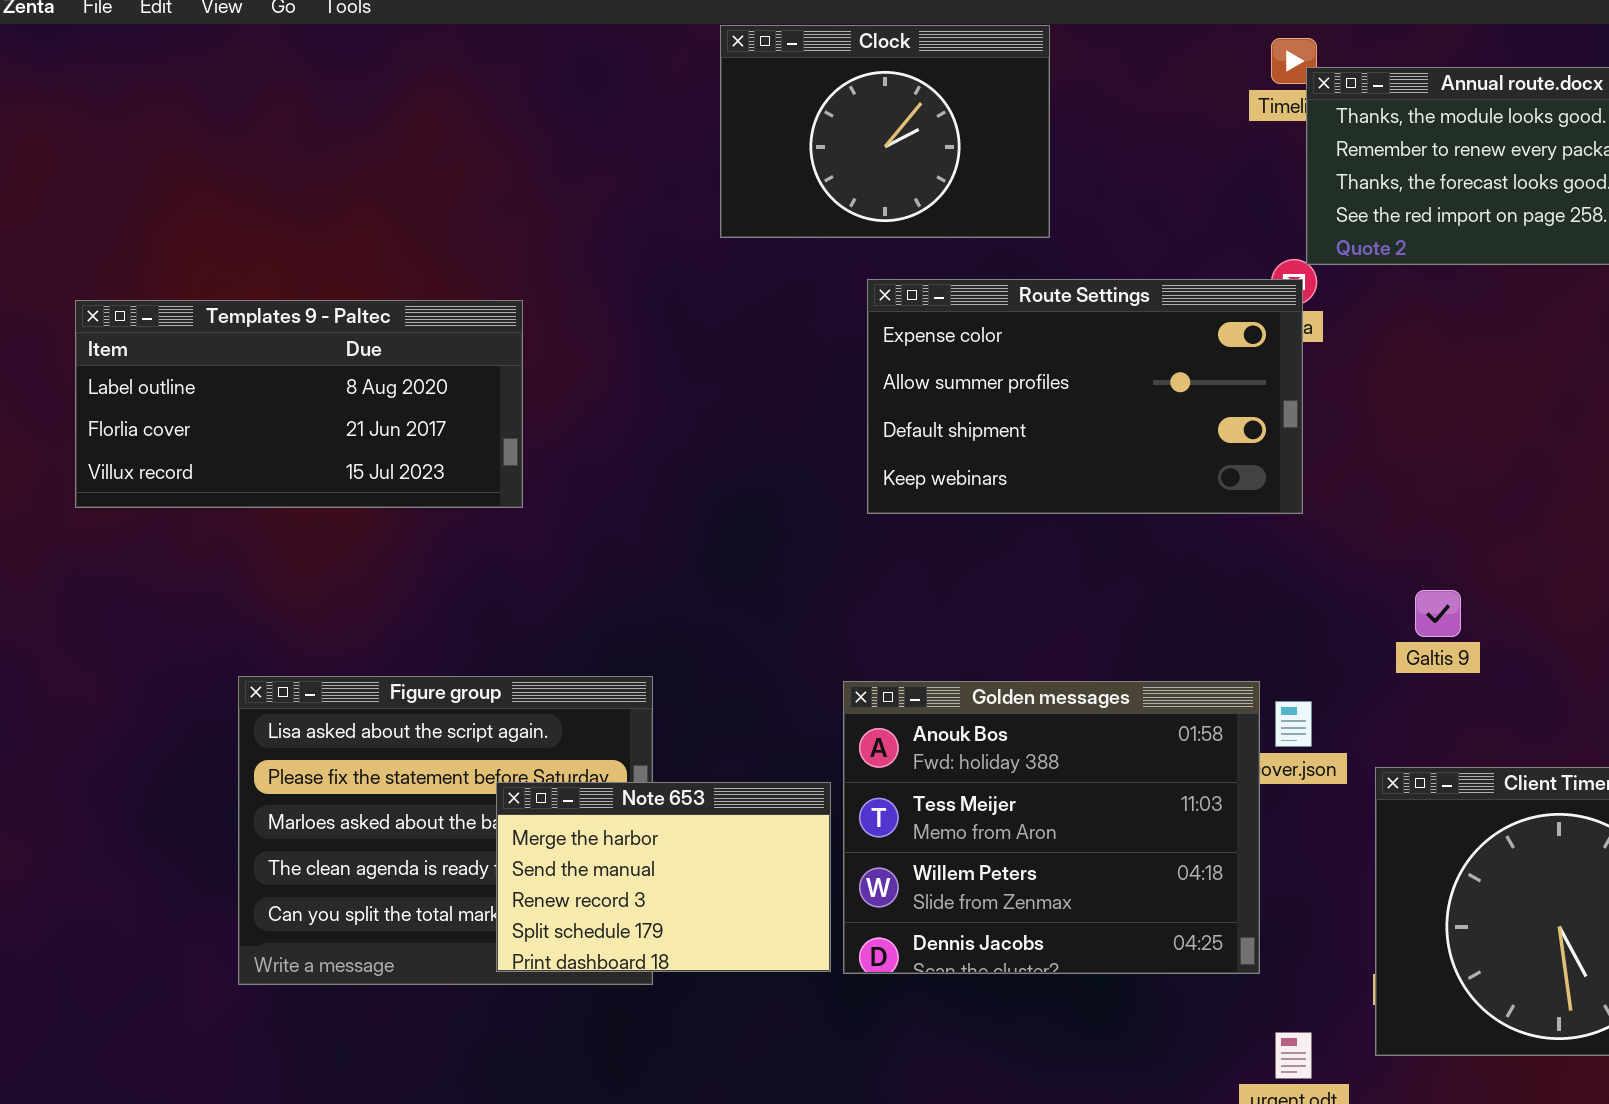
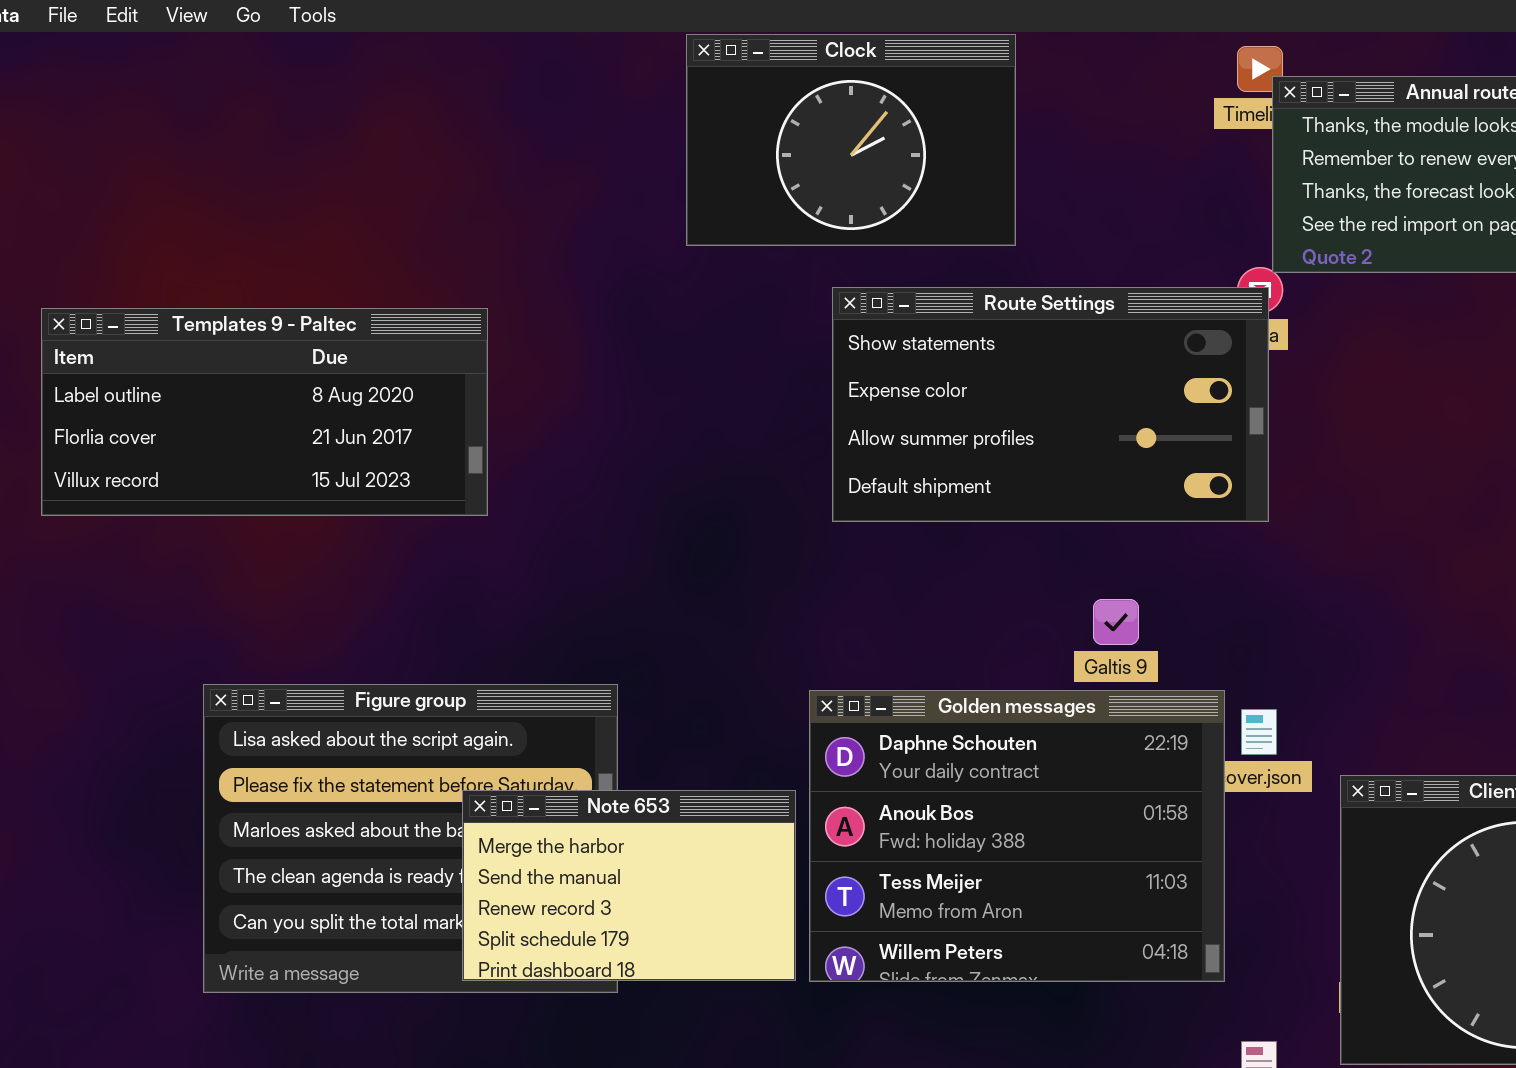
Route Settings: [867,279,1303,514] -> [832,287,1269,522], scrolled up 1 row
Galtis 9: [1415,590,1461,637] -> [1093,599,1139,645], moved
Golden messages: [843,681,1260,974] -> [809,690,1225,982], scrolled up 1 row

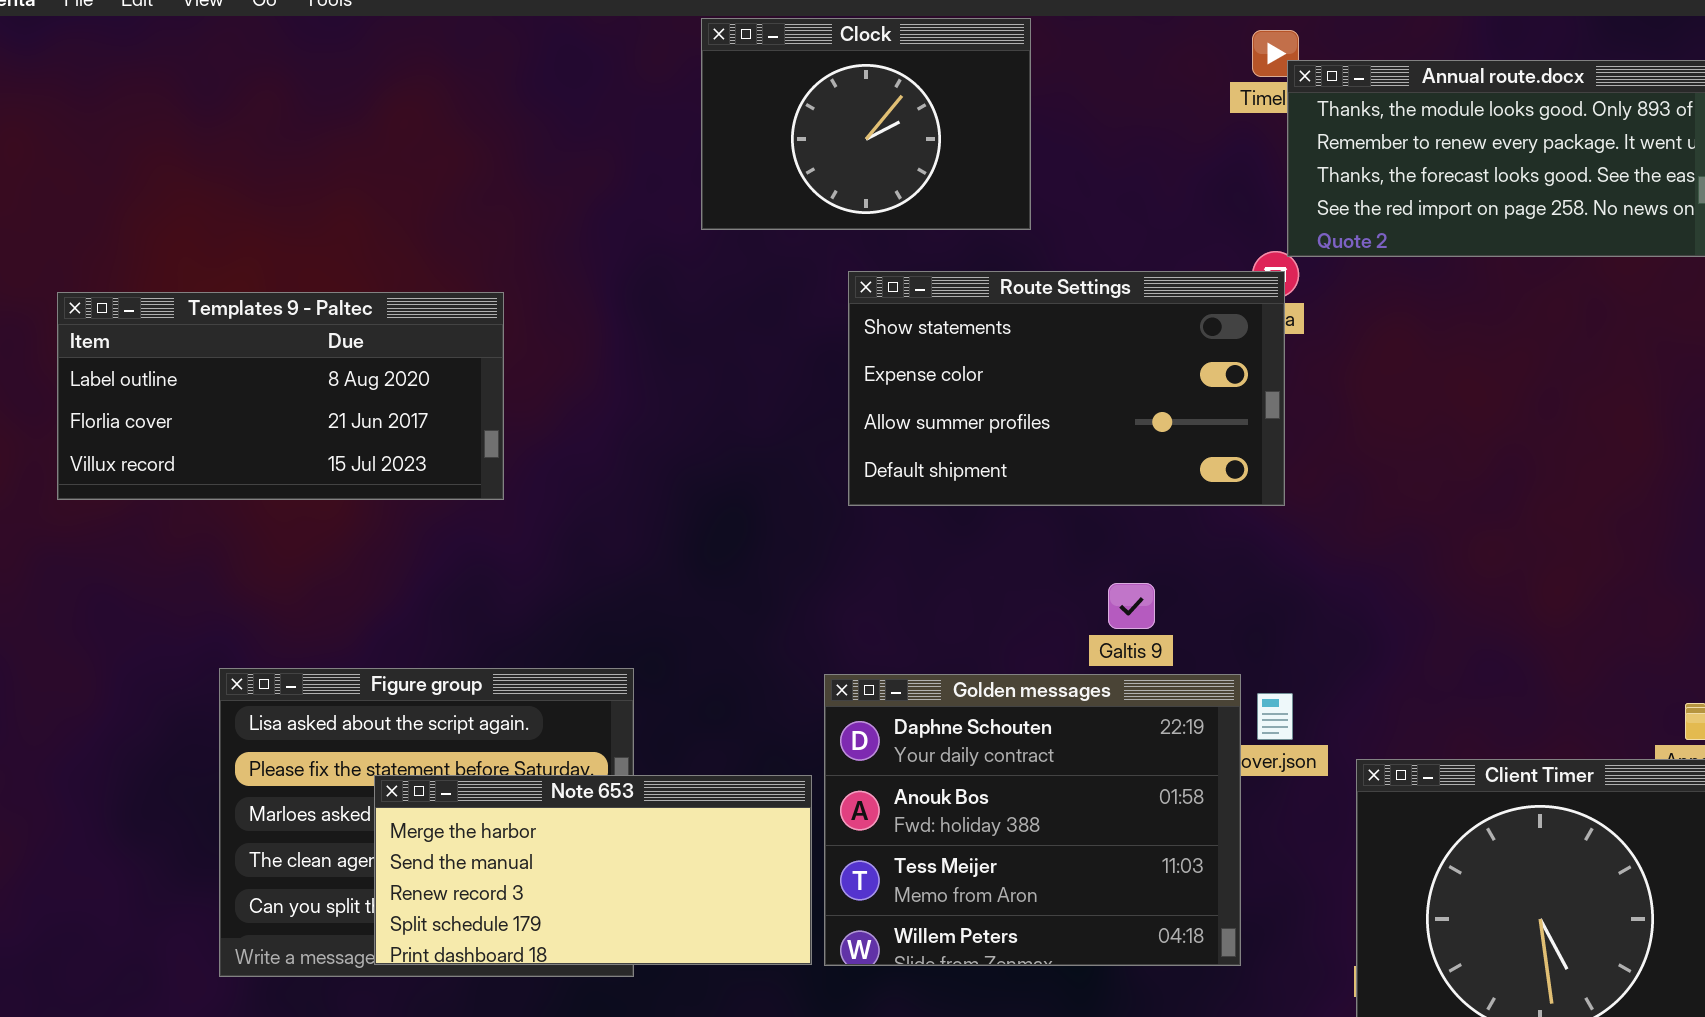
Note 653: [462,790,796,981] -> [374,775,812,965], resized

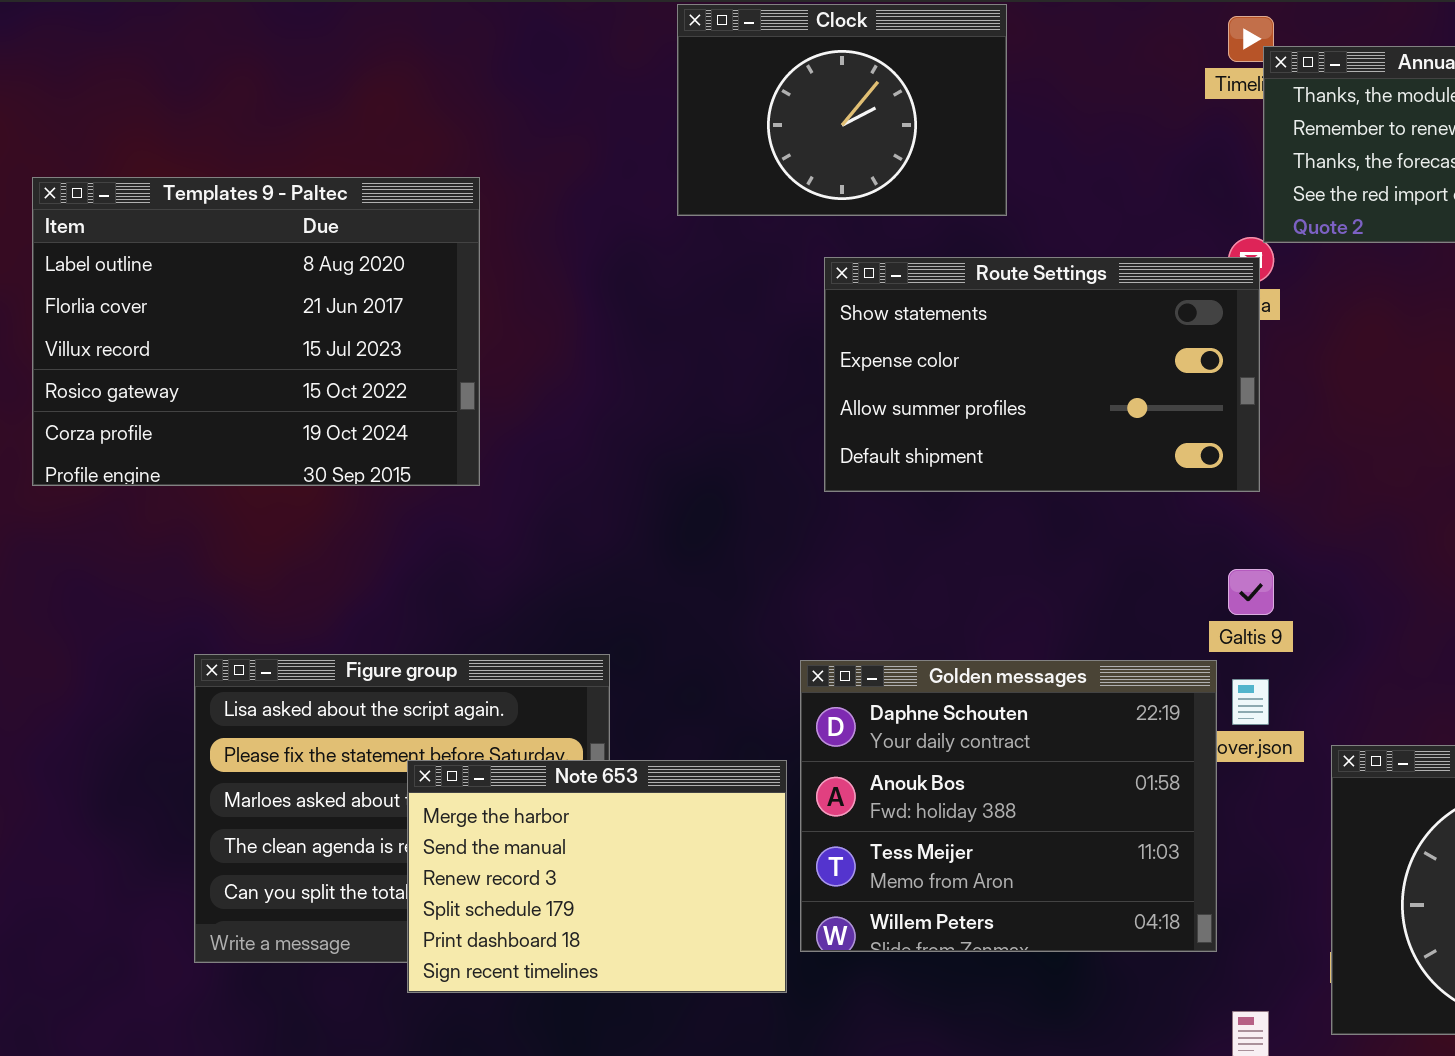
Templates 9 - Paltec: [57,292,504,500] -> [32,177,480,486], resized
Galtis 9: [1108,583,1155,629] -> [1228,569,1274,615], moved
Note 653: [374,775,812,965] -> [407,760,787,993], resized

